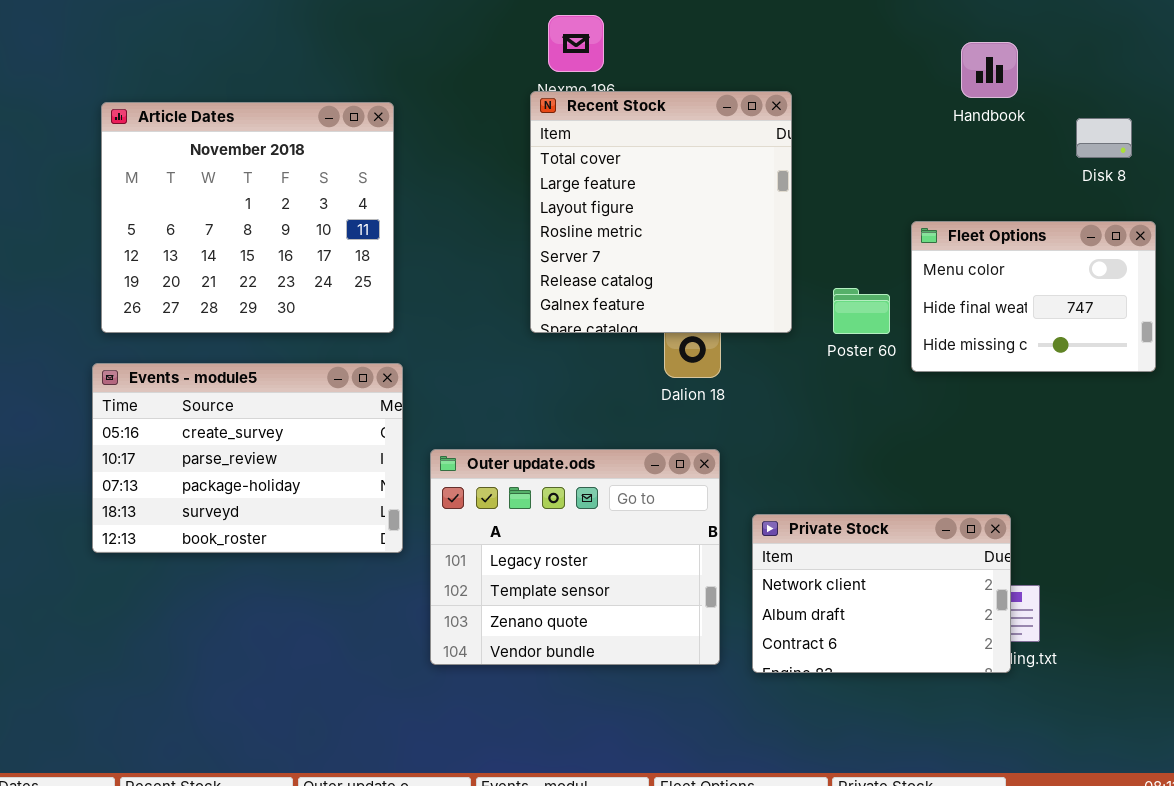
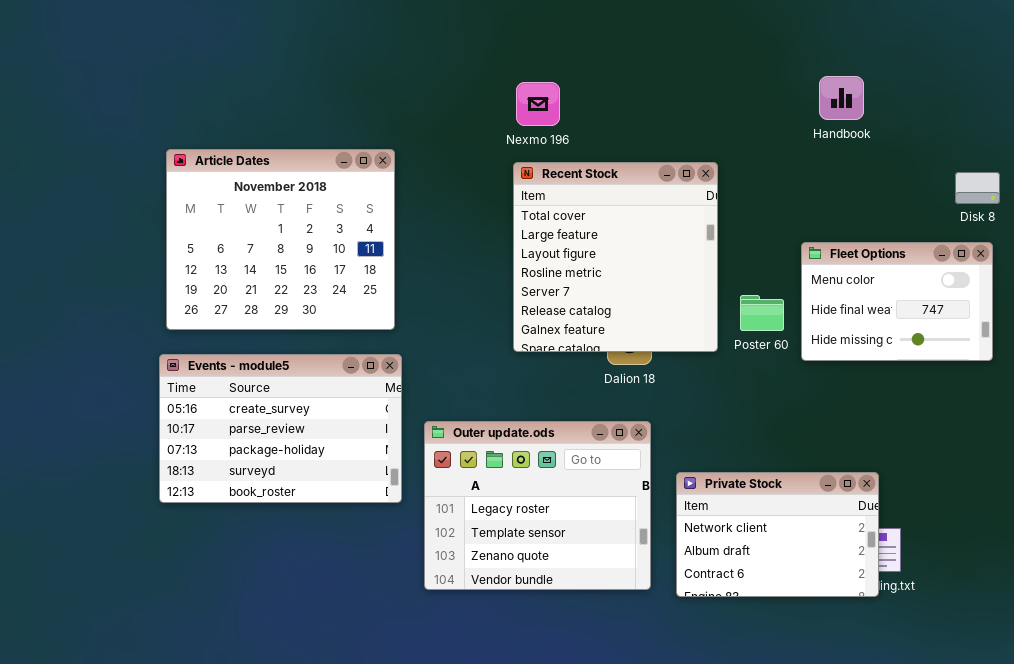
Handbook: [961,42,1018,98] -> [819,76,864,120], moved
Recent Stock: [530,91,792,333] -> [513,162,718,352], moved
Disk 8: [1076,118,1132,158] -> [955,172,1000,204], moved

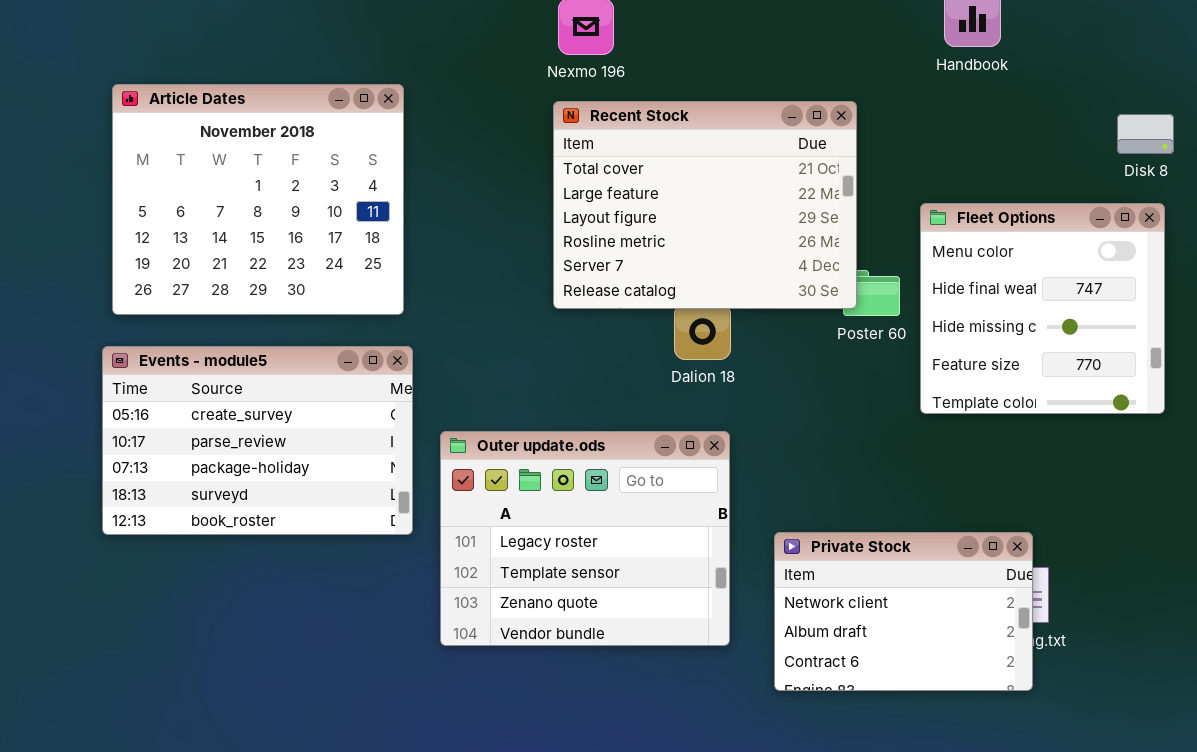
Recent Stock: [513,162,718,352] -> [553,101,857,309], resized
Fleet Options: [801,242,993,361] -> [920,203,1165,414], resized
Private Stock: [676,472,879,597] -> [774,532,1033,691], moved

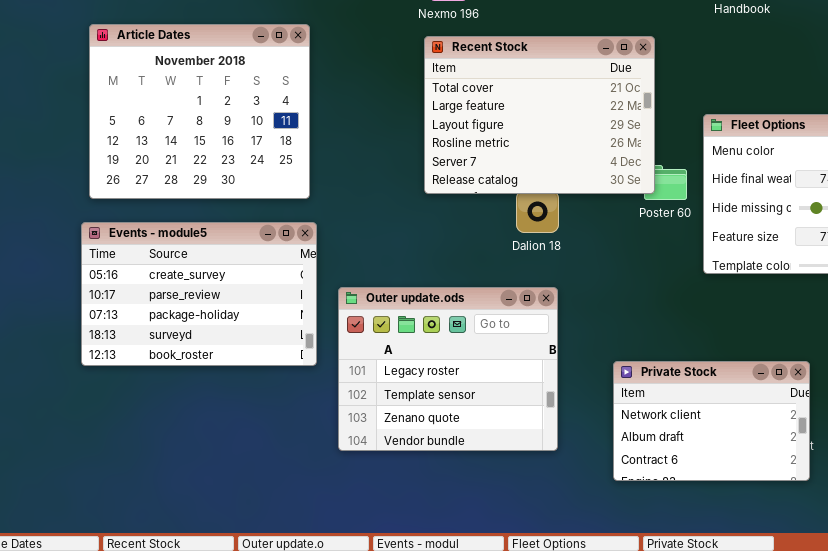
Private Stock: [774,532,1033,691] -> [613,361,810,481], moved

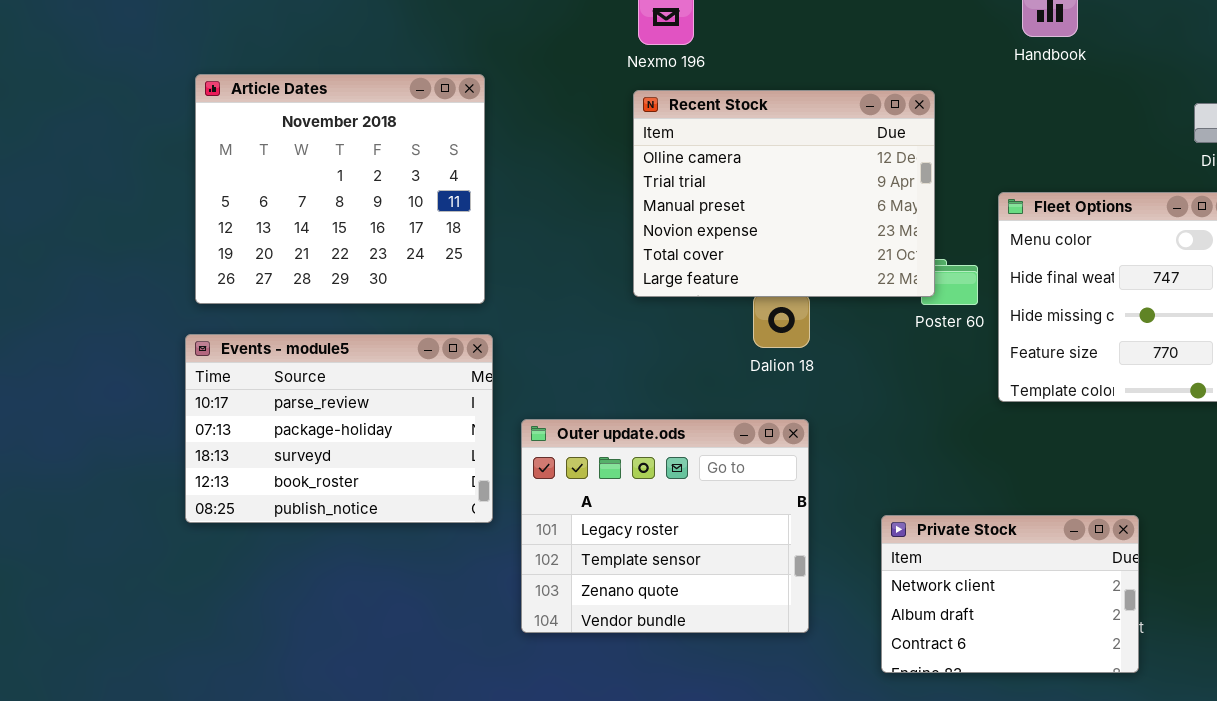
Recent Stock: [424,36,655,194] -> [633,90,935,297], scrolled up 4 rows
Events - module5: [81,222,317,366] -> [185,334,493,523], scrolled down 1 row

